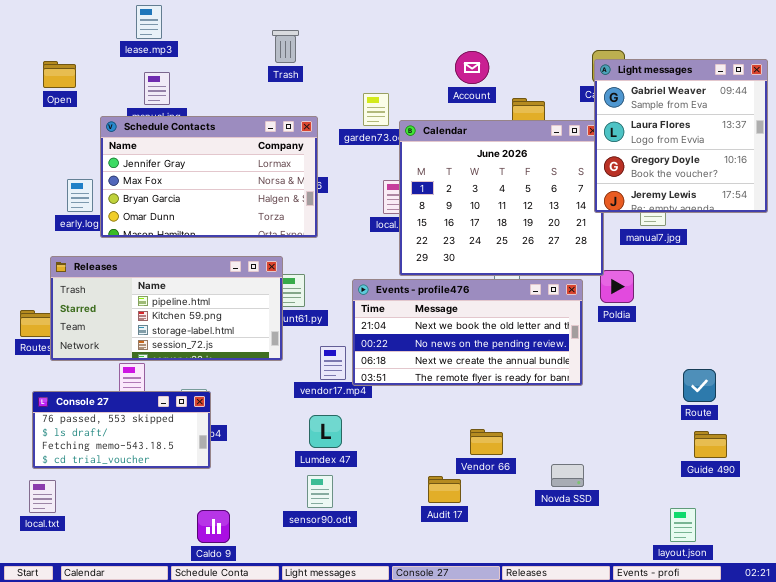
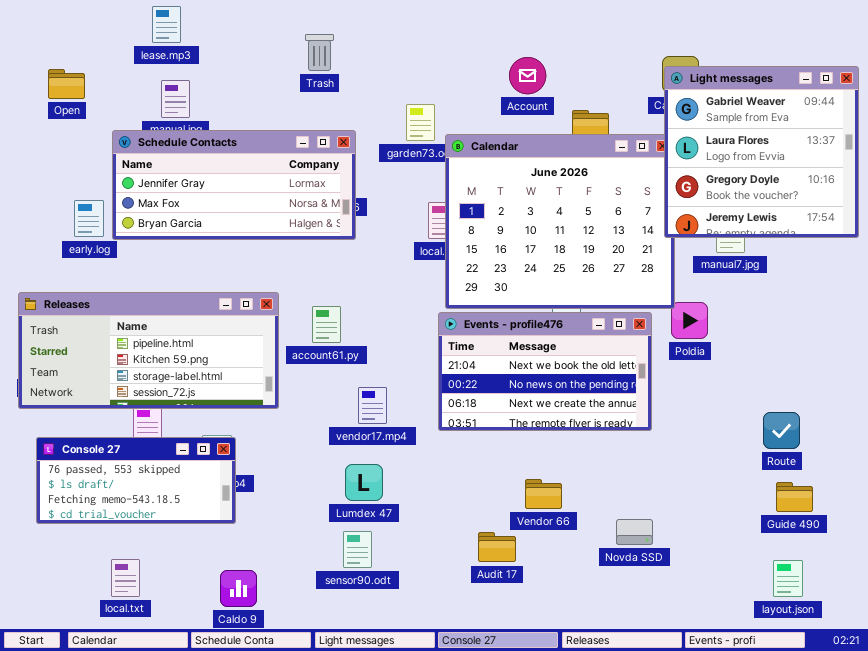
Schedule Contacts: [100,116,318,238] -> [112,130,356,240], resized
Releases: [50,256,283,361] -> [18,292,279,409], moved
Events - profile476: [352,279,583,386] -> [438,312,652,431], resized
local.txt: [29,480,56,513] -> [111,559,140,597], moved
layout.json: [670,508,696,542] -> [773,560,803,597], moved

